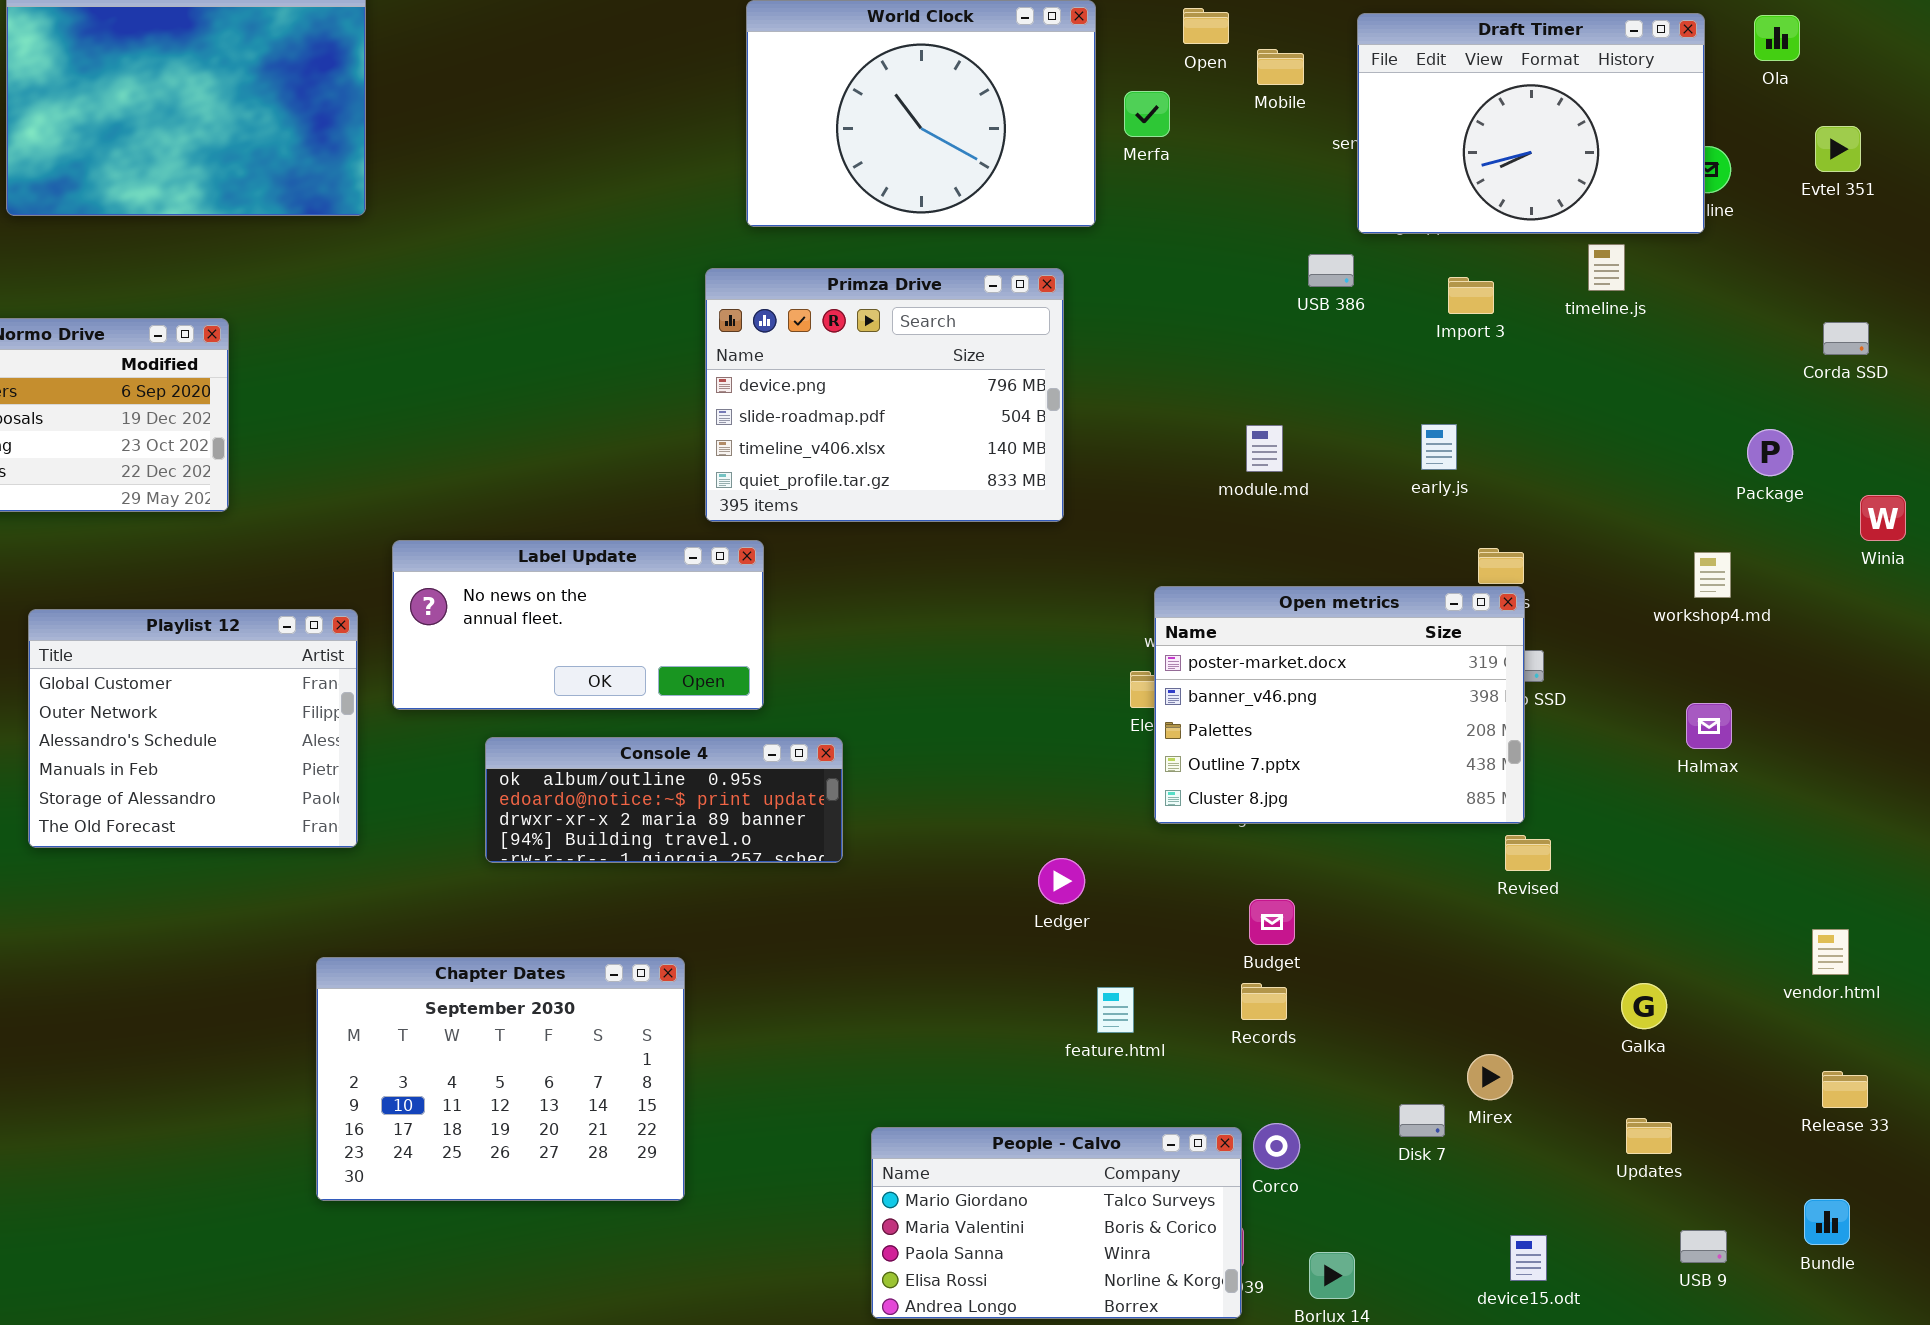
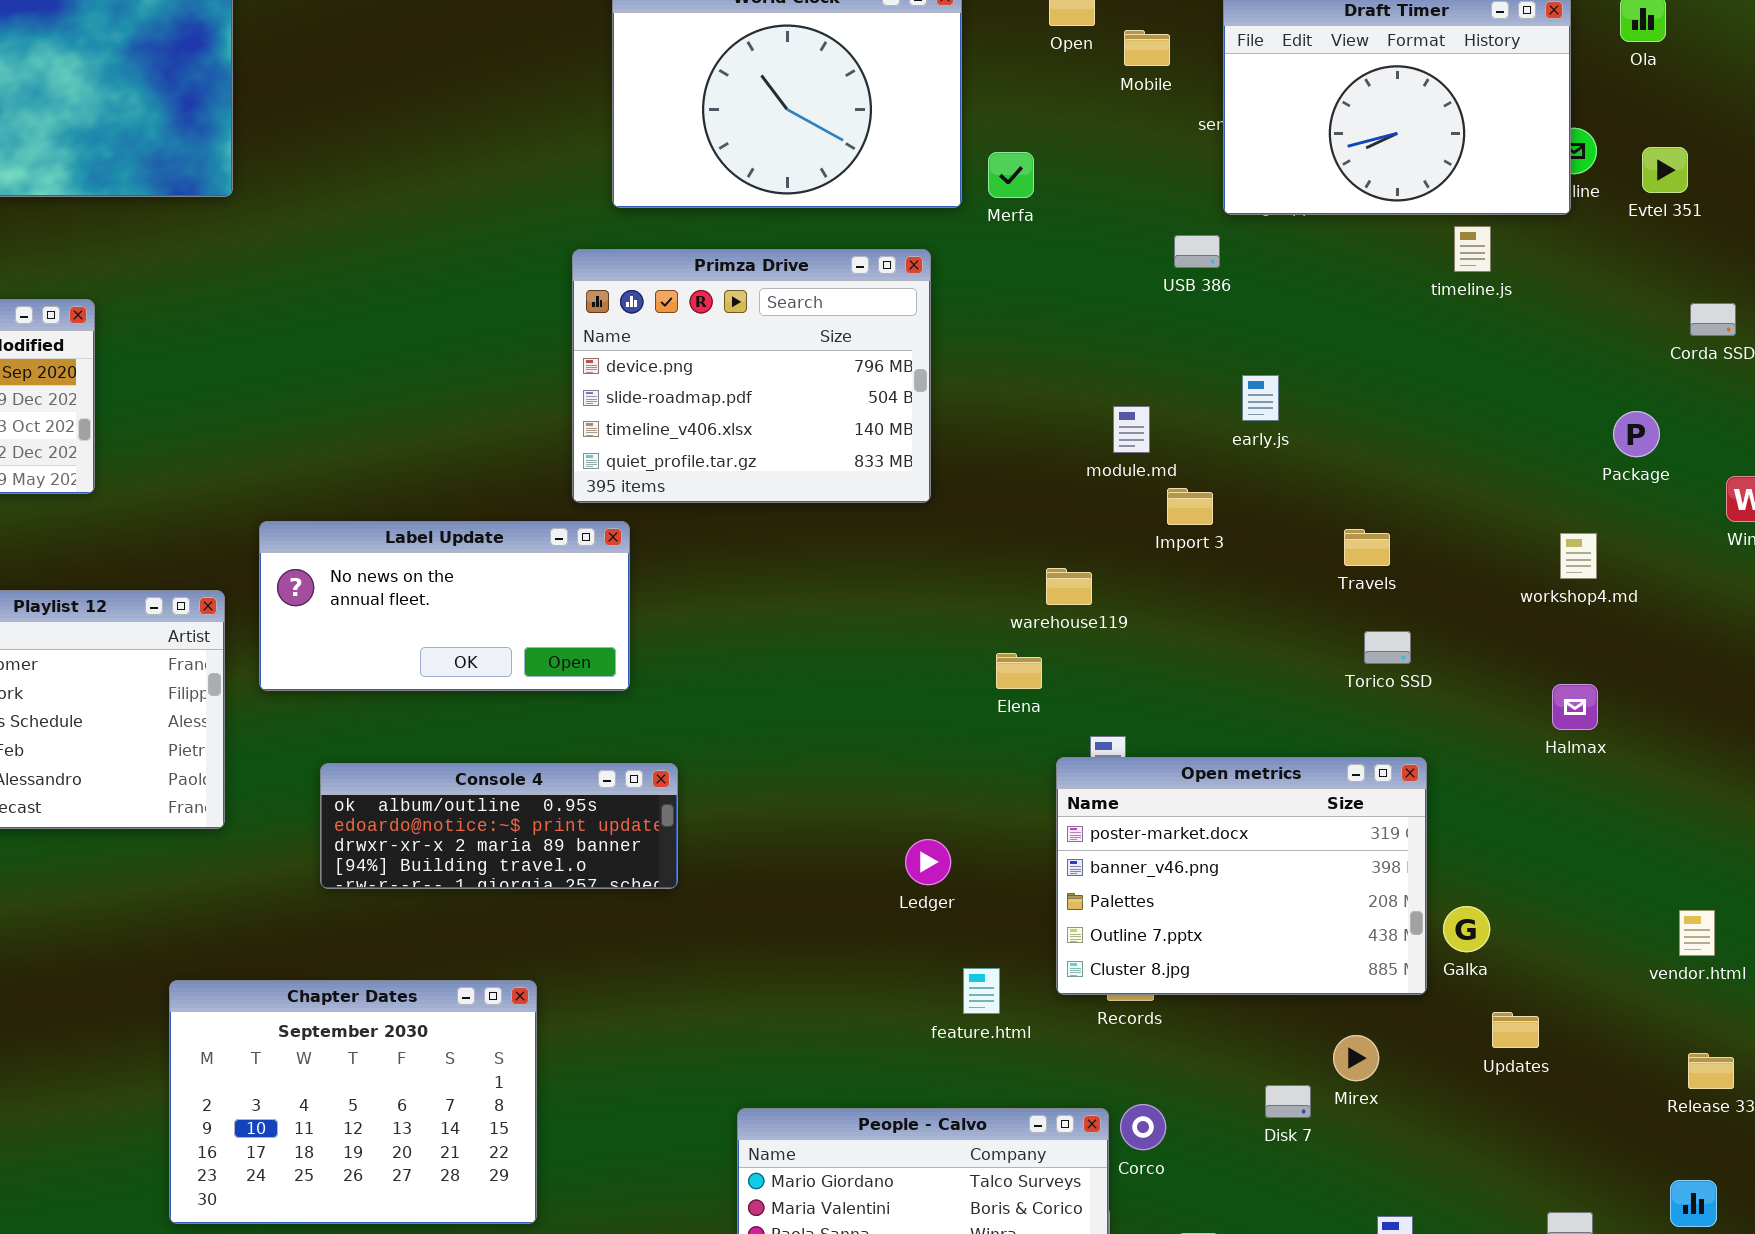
Merfa: [1124,91,1170,137] -> [988,152,1034,198], moved
Evtel 351: [1815,126,1861,172] -> [1642,147,1688,193], moved
Import 3: [1448,277,1494,314] -> [1167,488,1213,525], moved
early.js: [1421,424,1457,470] -> [1242,375,1279,421], moved
Open metrics: [1154,586,1525,824] -> [1056,757,1427,995], moved
Console 4: [485,737,843,863] -> [320,763,678,889], moved
Chapter Dates: [316,957,685,1201] -> [169,980,537,1224], moved
Galka: [1621,983,1667,1029] -> [1443,906,1490,952], moved
Updates: [1626,1118,1672,1154] -> [1492,1012,1539,1048], moved

